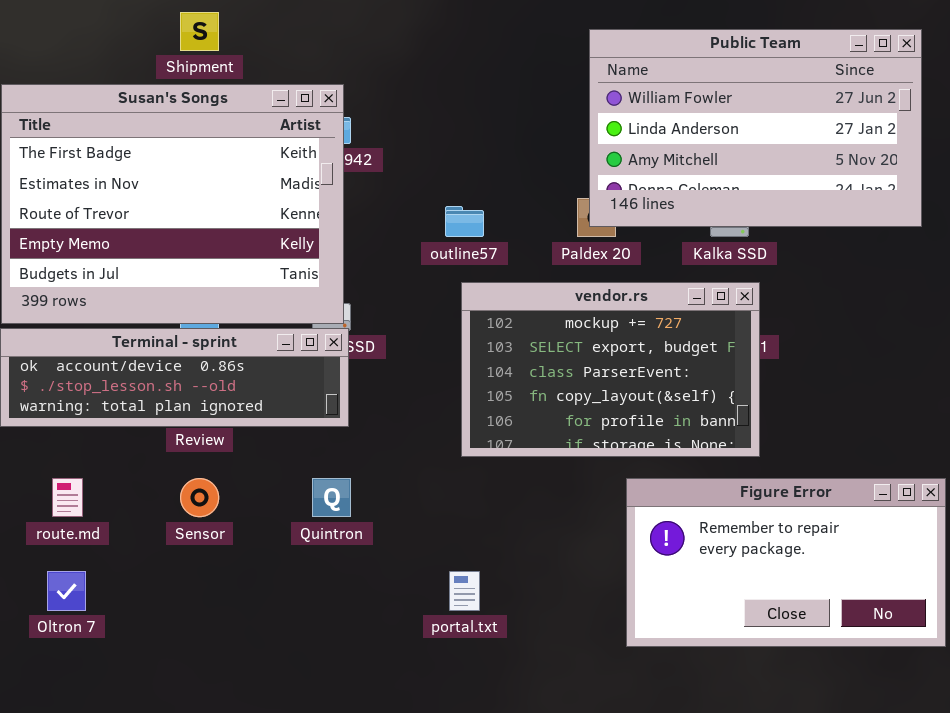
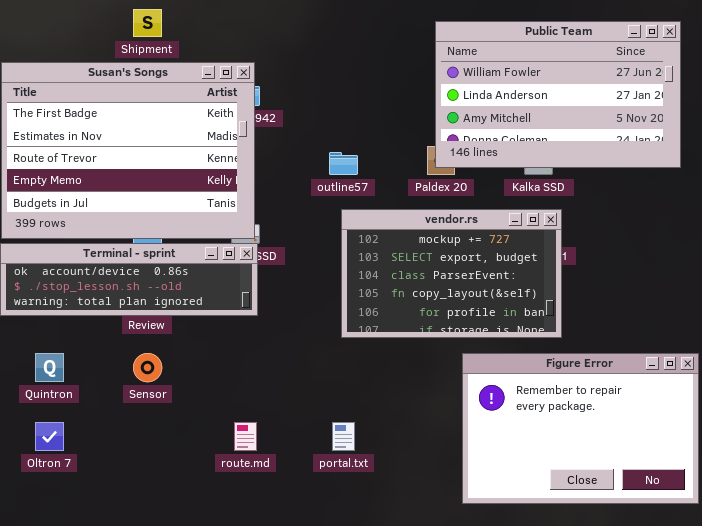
route.md: [52,478,83,517] -> [234,422,257,451], moved
Quintron: [312,478,351,517] -> [35,353,64,382], moved
Figure Error: [626,478,946,647] -> [462,353,699,504], resized

